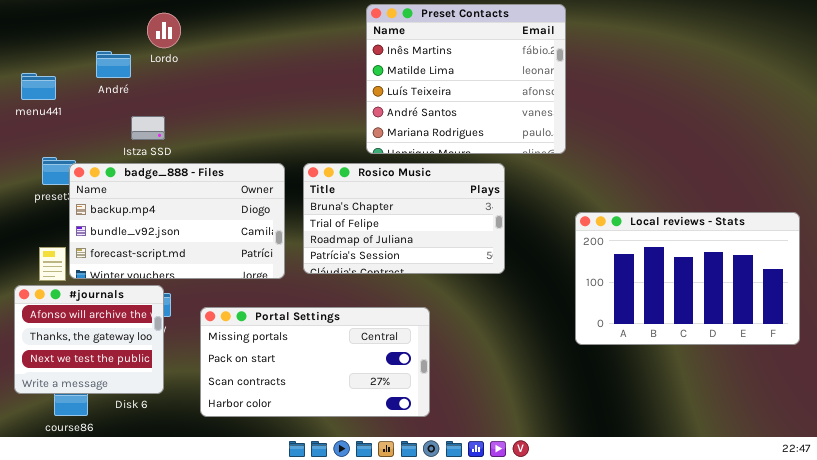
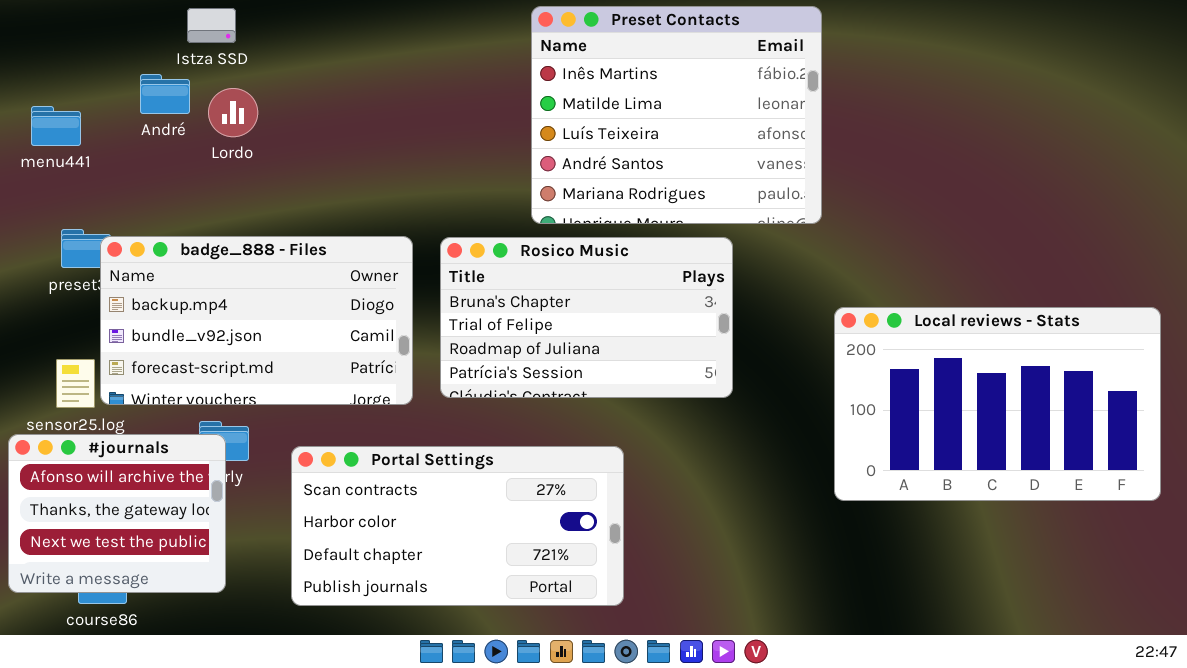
Lordo: [147,13,181,48] -> [208,88,258,137], moved
Istza SSD: [131,116,165,140] -> [187,8,236,43], moved
#journals: [14,285,164,394] -> [8,434,226,593], moved
Portal Settings: [200,307,430,417] -> [291,446,624,606], scrolled down 2 rows

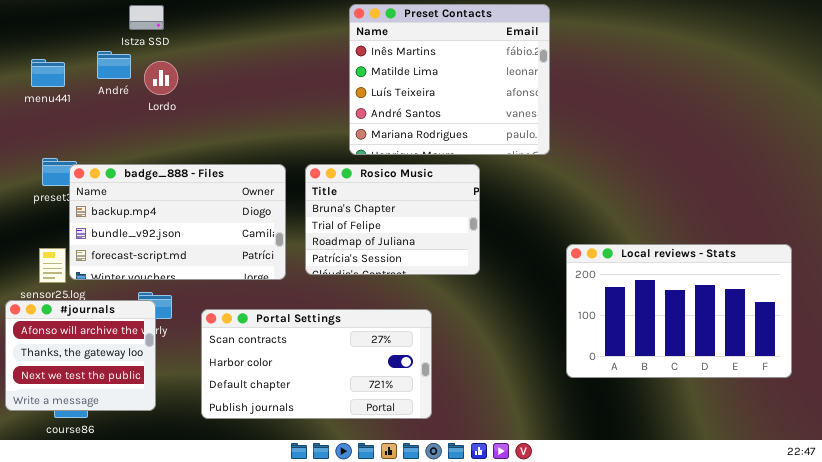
Preset Contacts: [531,6,822,224] -> [349,4,550,155], moved
menu441: [31,106,81,146] -> [31,59,65,87], moved
Rosico Music: [440,237,733,398] -> [305,164,480,275], resized
Local reviews - Stats: [834,307,1161,501] -> [566,244,792,378], moved

